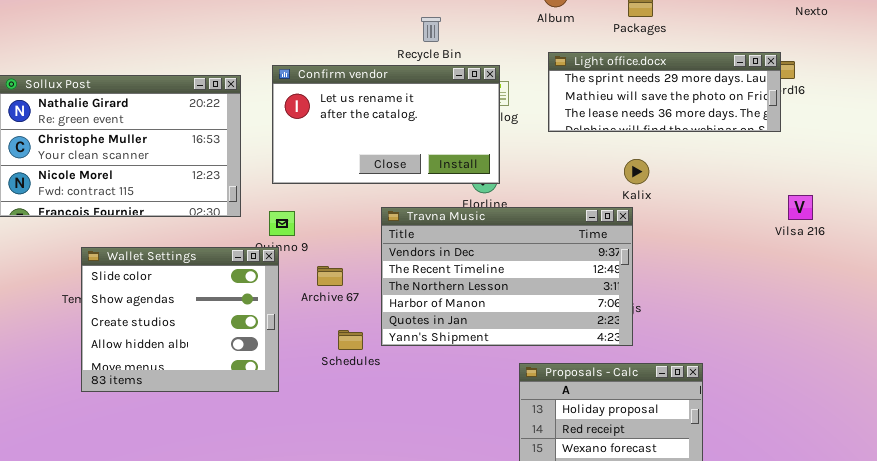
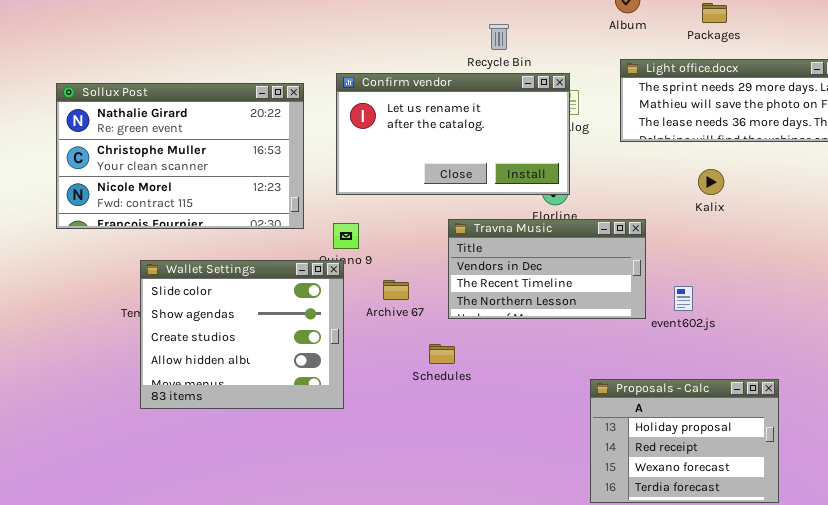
Travna Music: [381,207,633,346] -> [448,219,646,319], resized
Schedules: [338,330,363,350] -> [429,344,455,364], moved

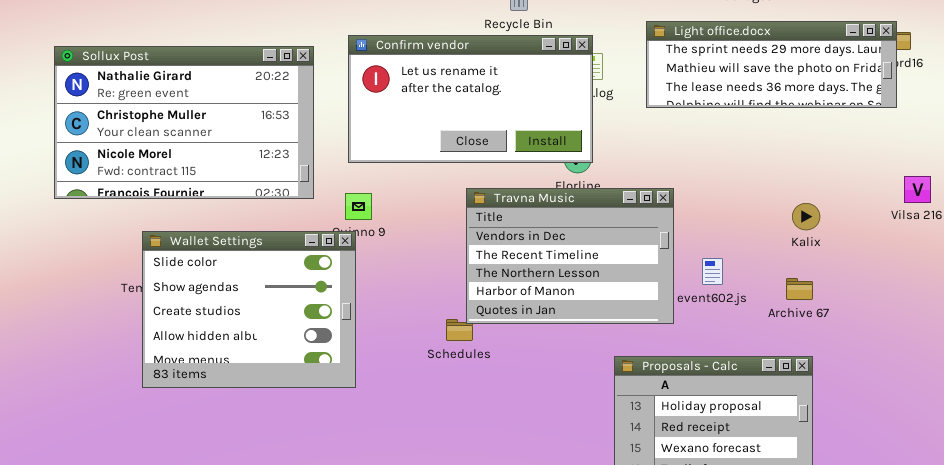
Kalix: [698,169,724,195] -> [792,203,820,230], moved
Travna Music: [448,219,646,319] -> [466,188,674,324], resized
Archive 67: [383,280,409,300] -> [786,278,813,300], moved

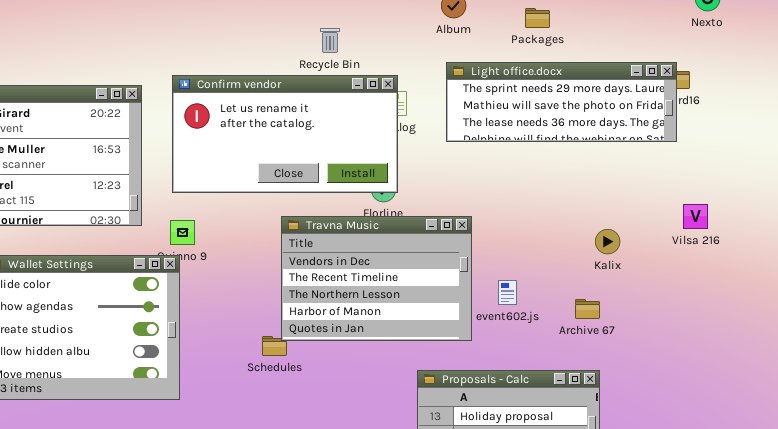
Kalix: [792,203,820,230] -> [595,229,620,254], moved

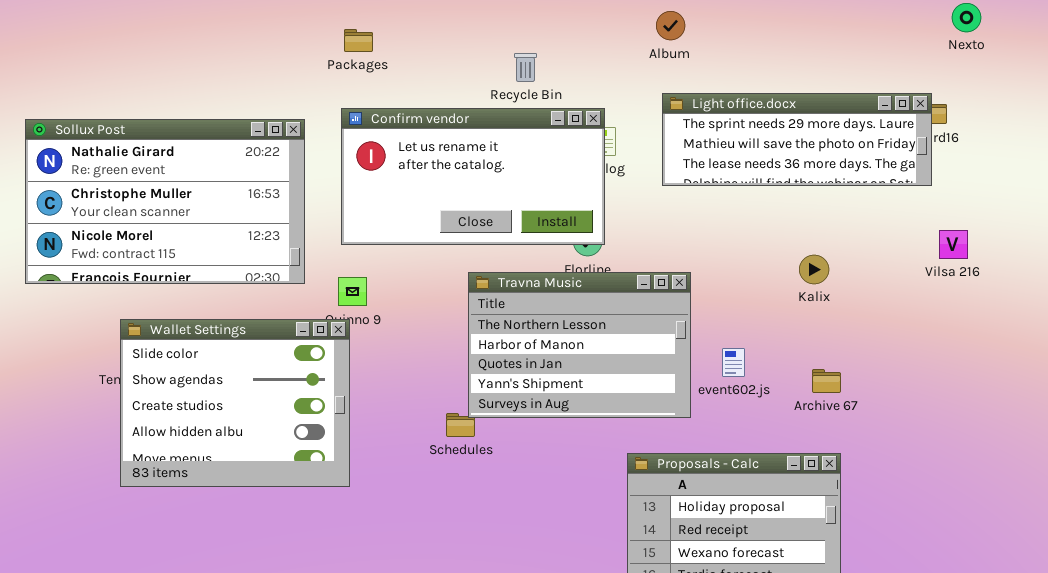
Packages: [525,8,550,28] -> [344,29,373,52], moved
Vilsa 216: [683,204,708,229] -> [939,230,968,259], moved
Travna Music: [281,216,472,341] -> [468,272,691,418], scrolled down 2 rows
Kalix: [595,229,620,254] -> [799,255,829,284], moved

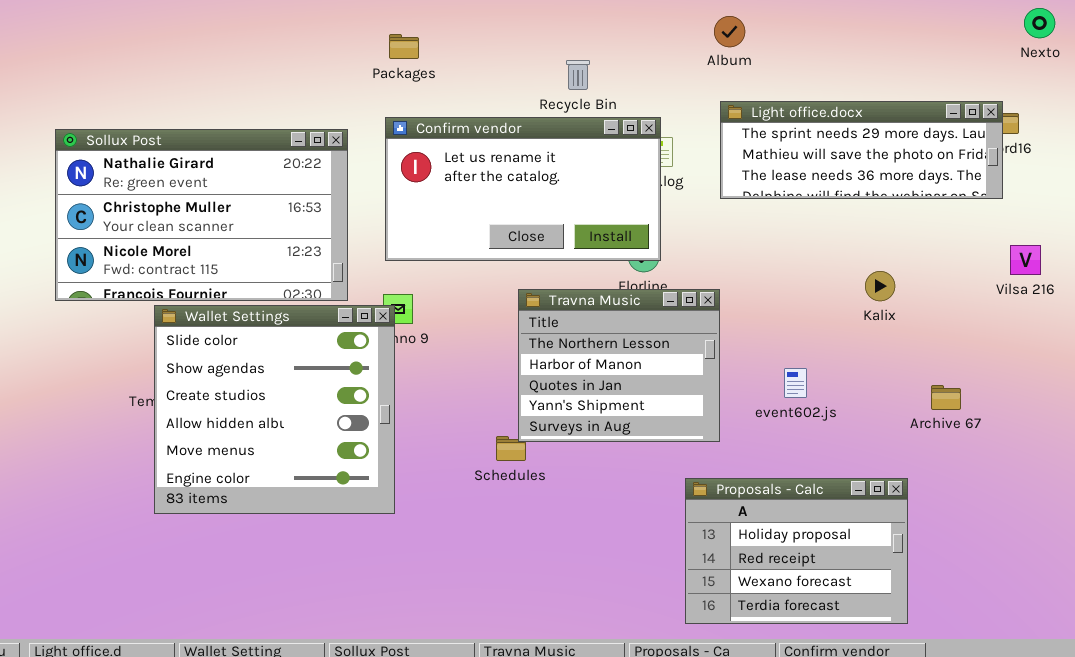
Travna Music: [468,272,691,418] -> [518,289,720,442], resized
Wallet Settings: [120,319,350,487] -> [154,305,395,514], resized
Archive 67: [812,369,841,393] -> [931,385,961,410], moved

